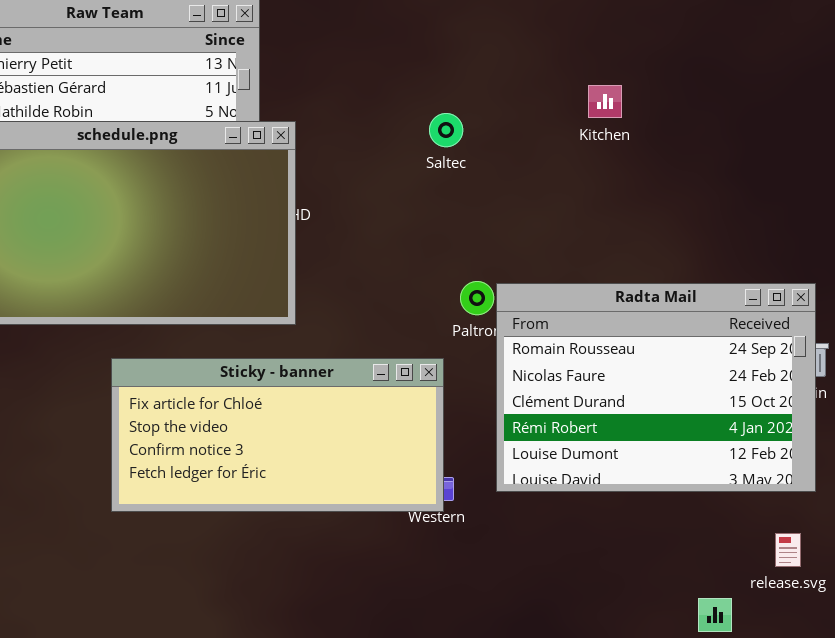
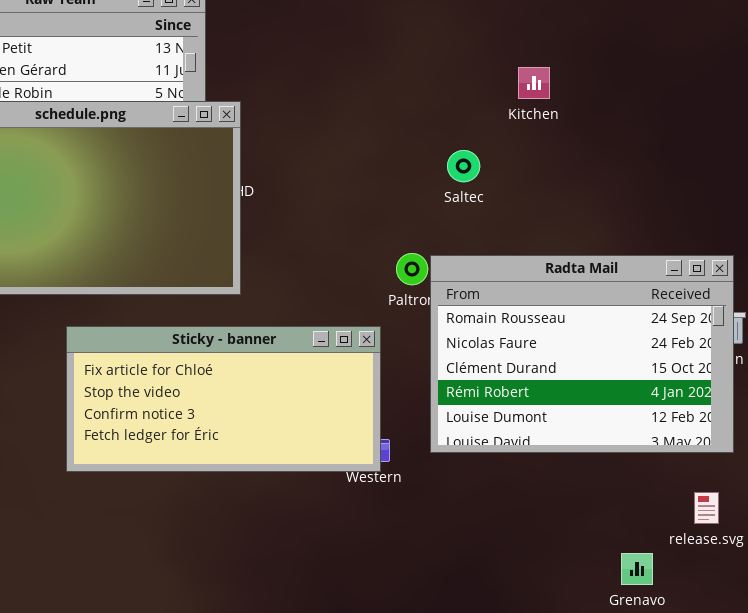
Saltec: [429,113,463,147] -> [447,150,480,182], moved

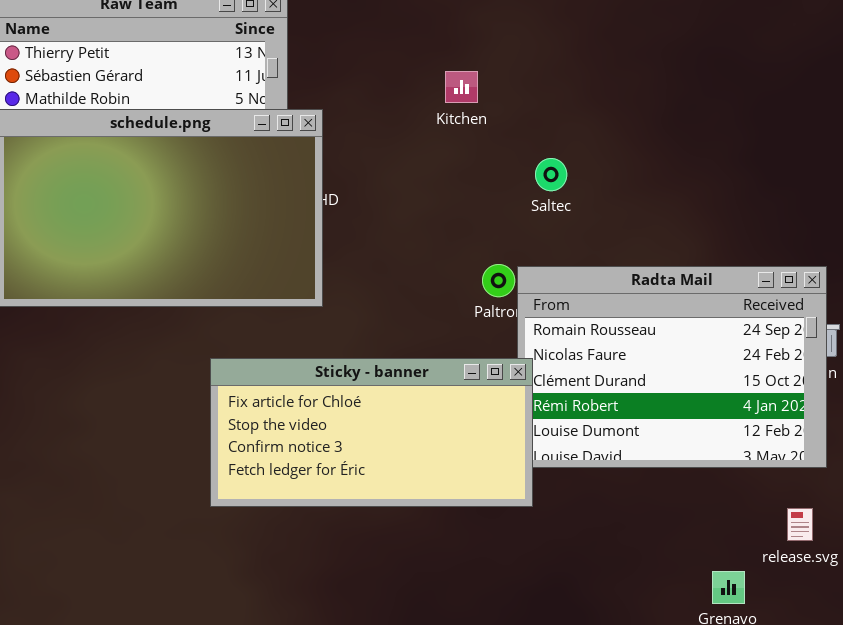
Kitchen: [518,67,550,99] -> [445,71,478,103], moved
Sticky - banner: [66,326,381,472] -> [210,358,533,507], moved

